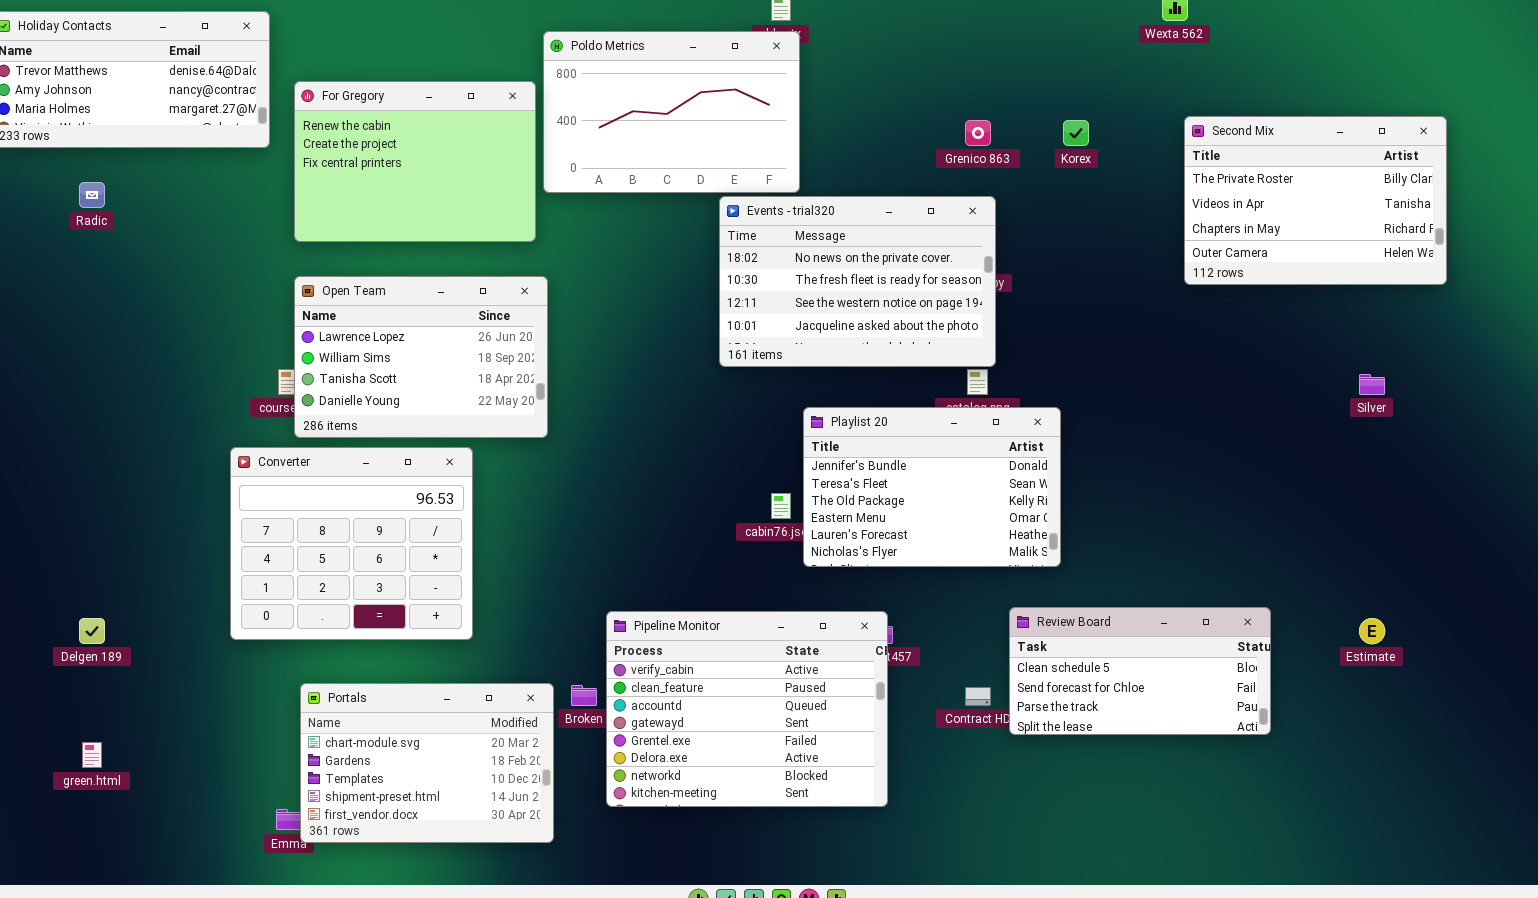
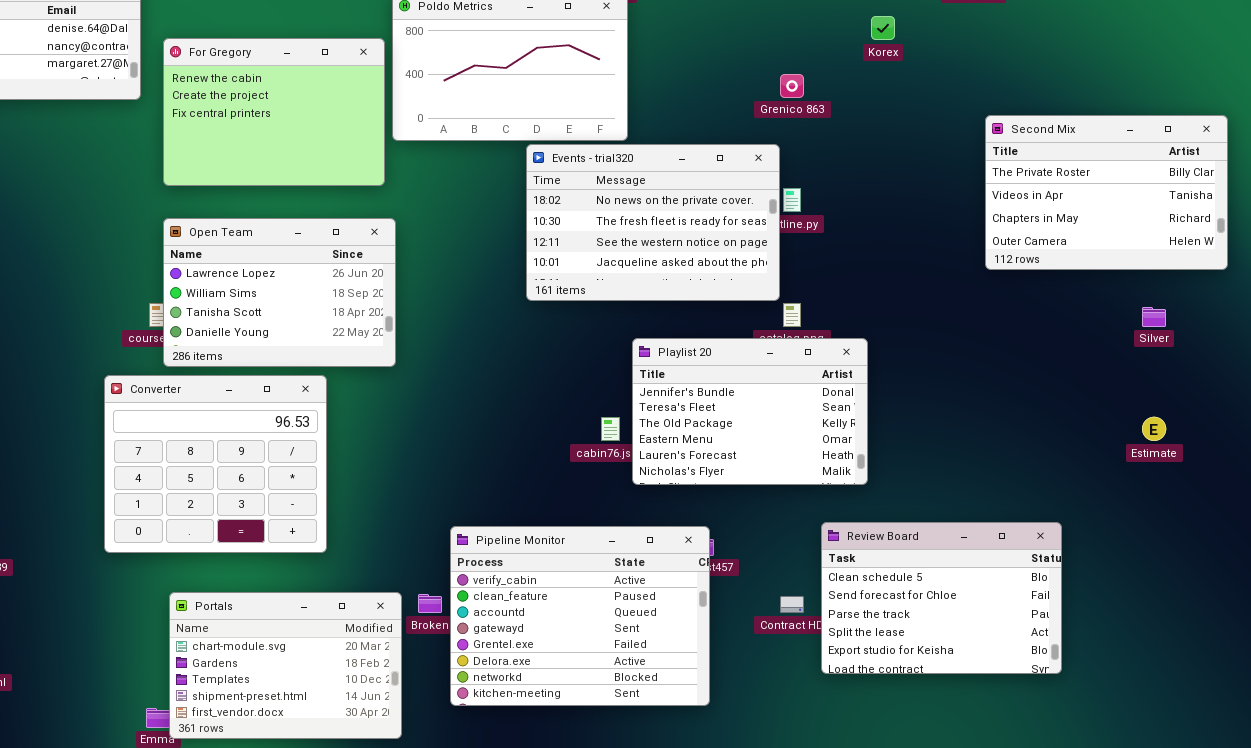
Second Mix: [1184,116,1447,285] -> [985,115,1228,270], moved
Korex: [1063,120,1089,146] -> [871,16,895,40], moved
Events - trial320: [719,196,996,367] -> [526,144,780,301], moved
Review Board: [1009,607,1271,735] -> [821,522,1062,674], resized
Estimate: [1359,618,1385,644] -> [1142,417,1166,441], moved

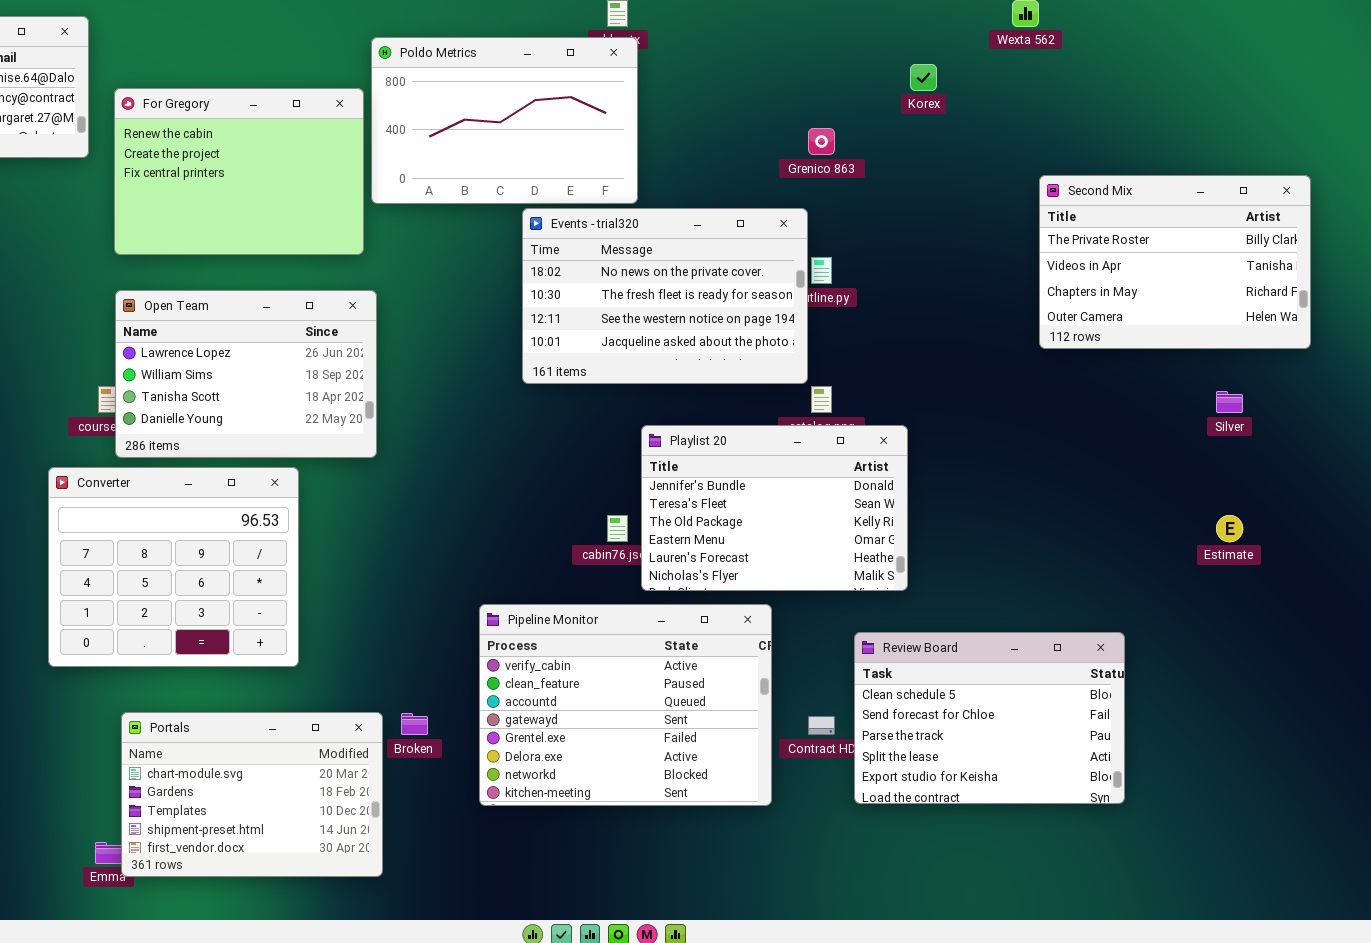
Pipeline Monitor: [450,526,710,706] -> [479,604,772,806], moved

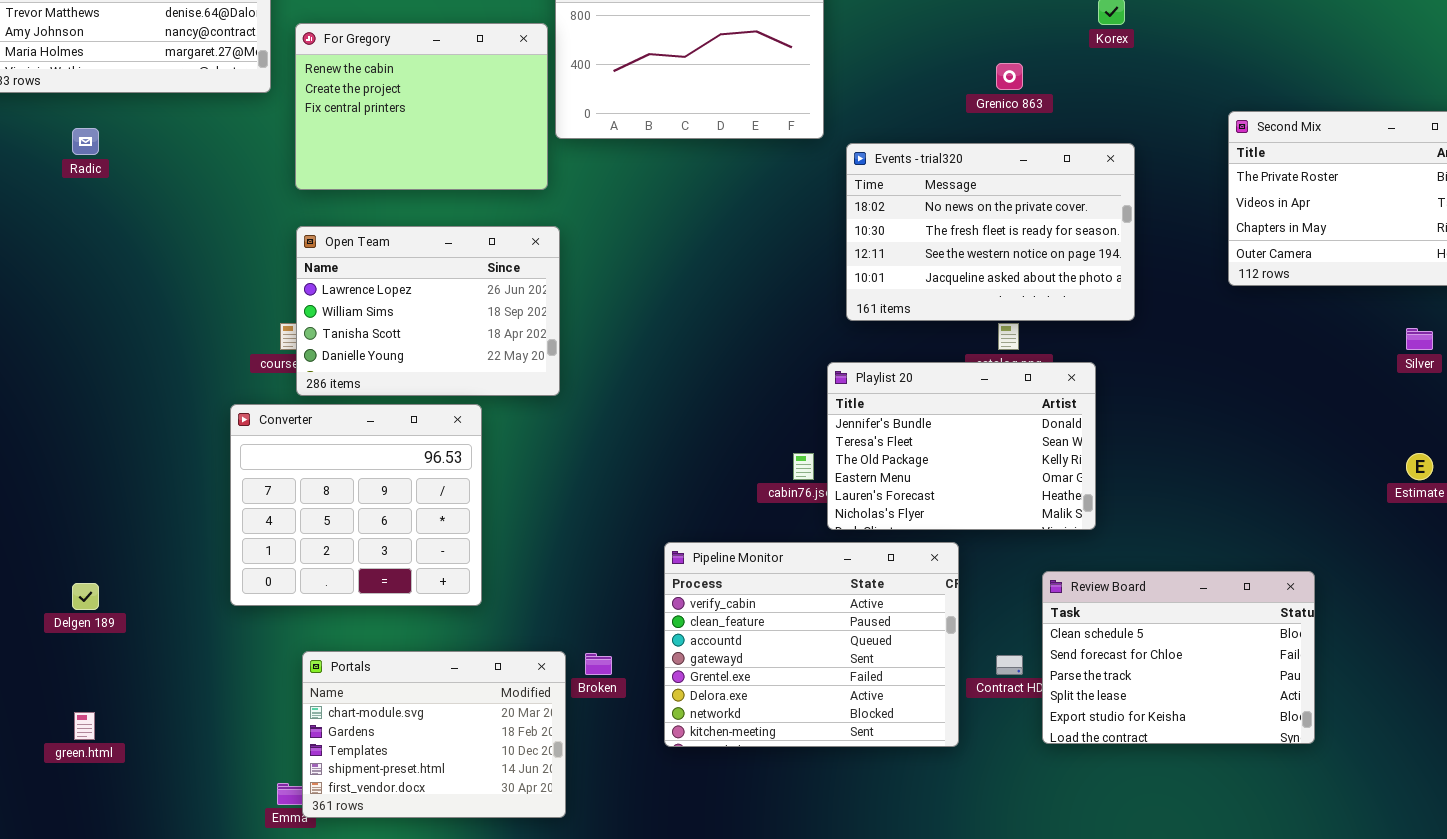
Events - trial320: [522,208,808,384] -> [846,143,1135,321], moved

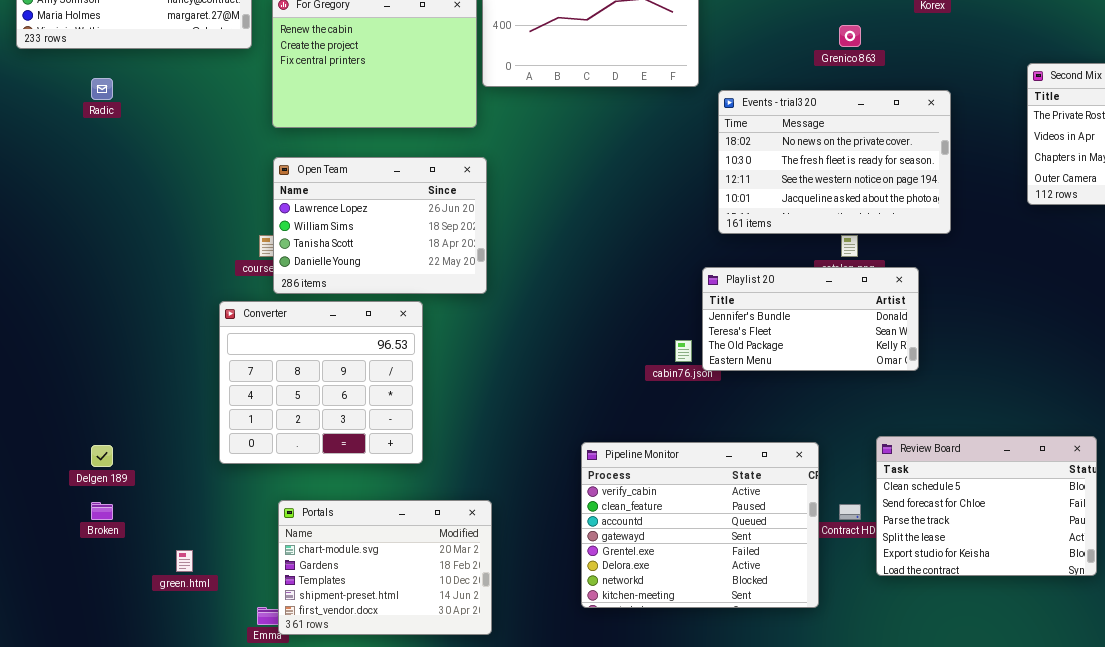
Playlist 20: [827,362,1096,530] -> [702,267,919,371], resized
Pipeline Monitor: [664,542,959,747] -> [581,442,819,608], moved
Broken: [585,653,612,675] -> [91,502,113,520], moved
green.html: [74,712,95,740] -> [176,550,193,572], moved

